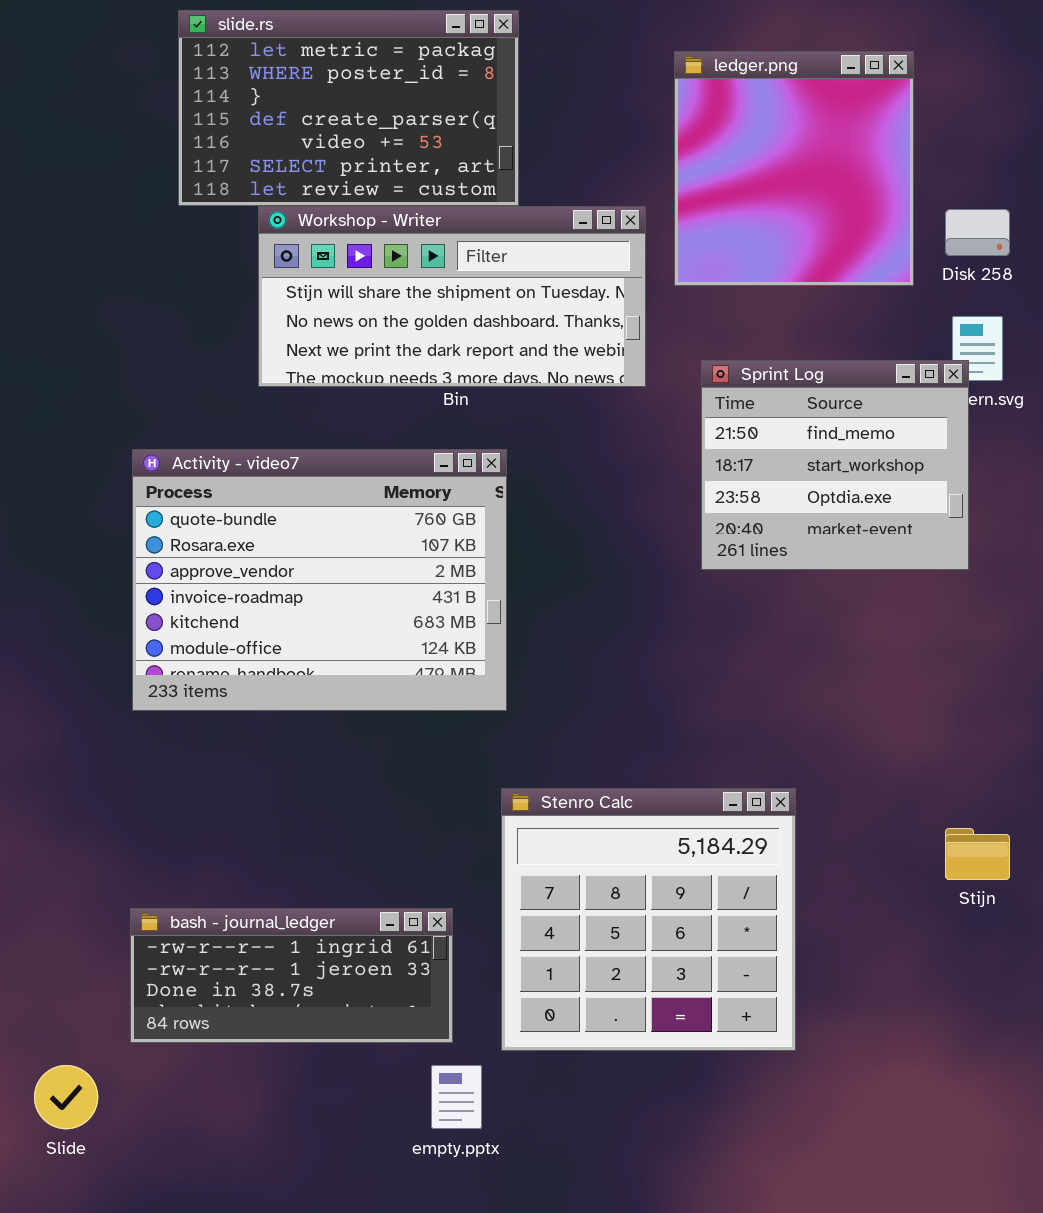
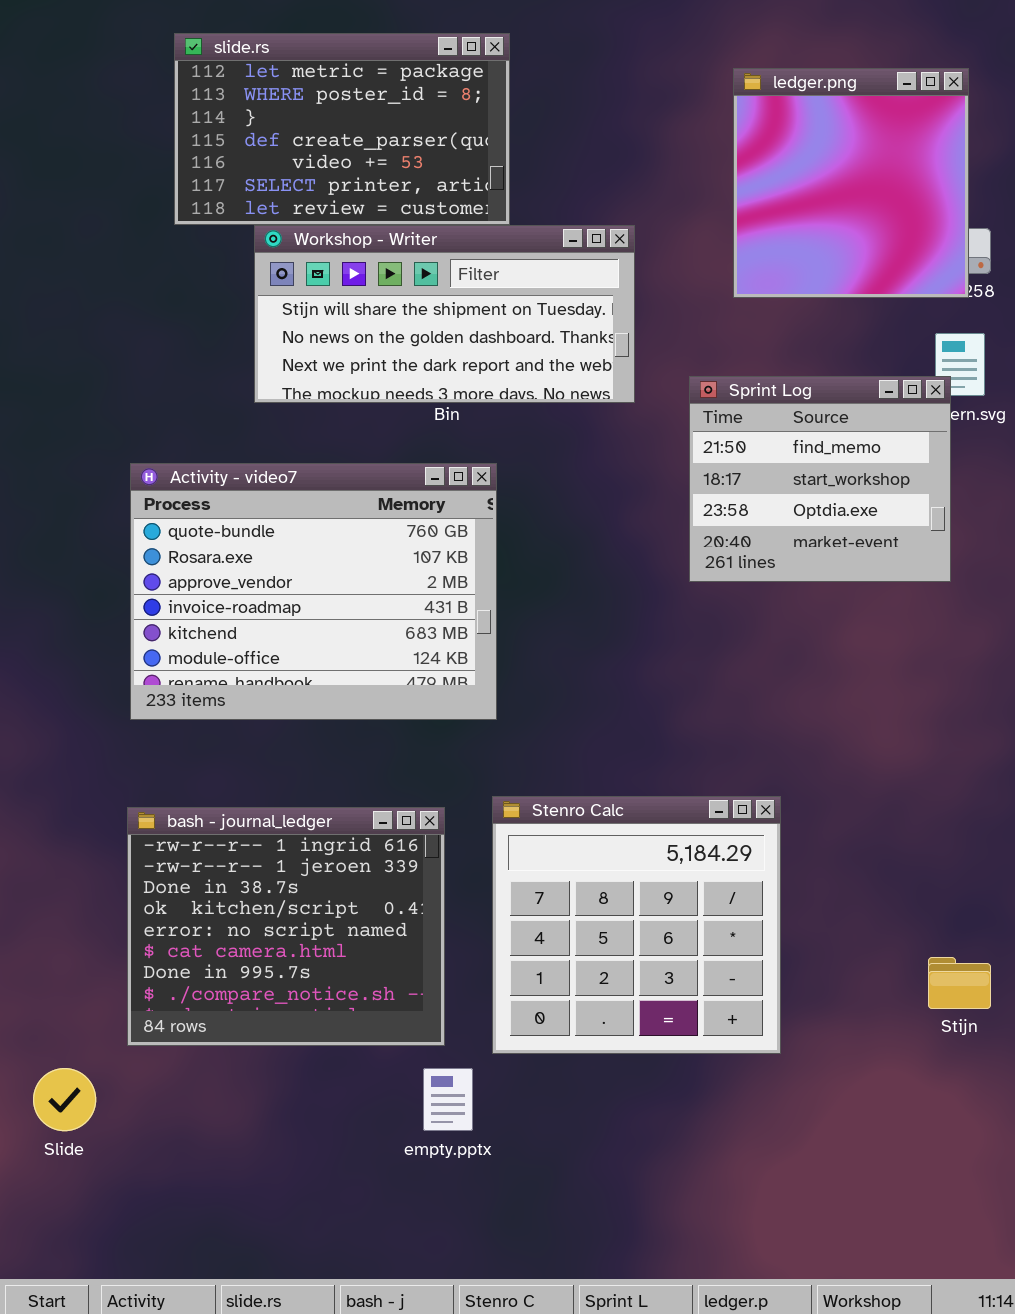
ledger.png: [674,51,914,286] -> [733,68,969,298], moved
Stijn: [945,828,1010,880] -> [928,957,991,1009], moved
bash - journal_ledger: [130,908,453,1043] -> [127,807,445,1046], resized

